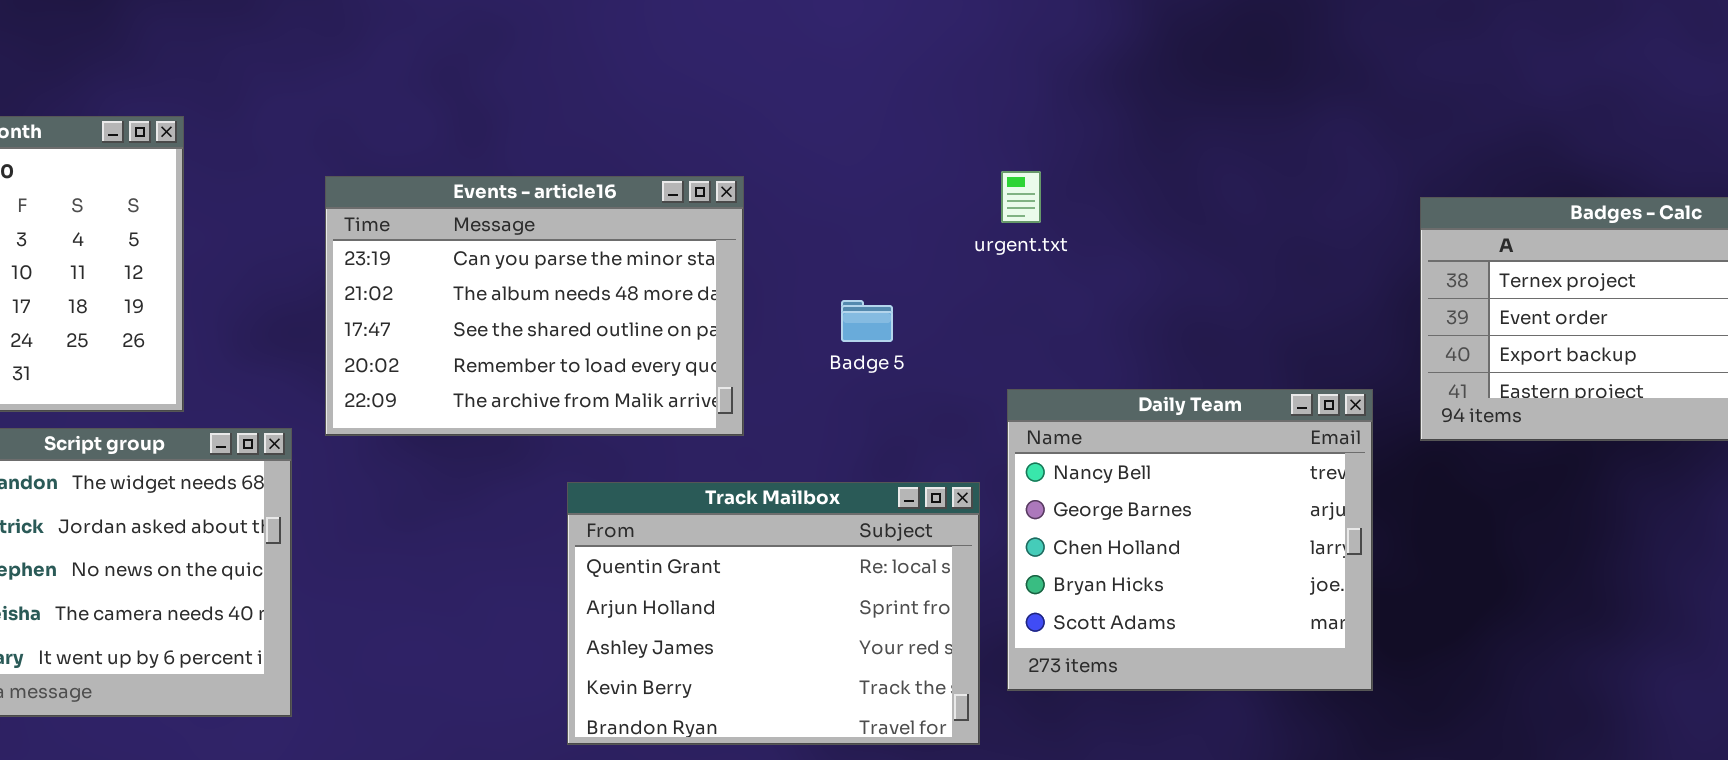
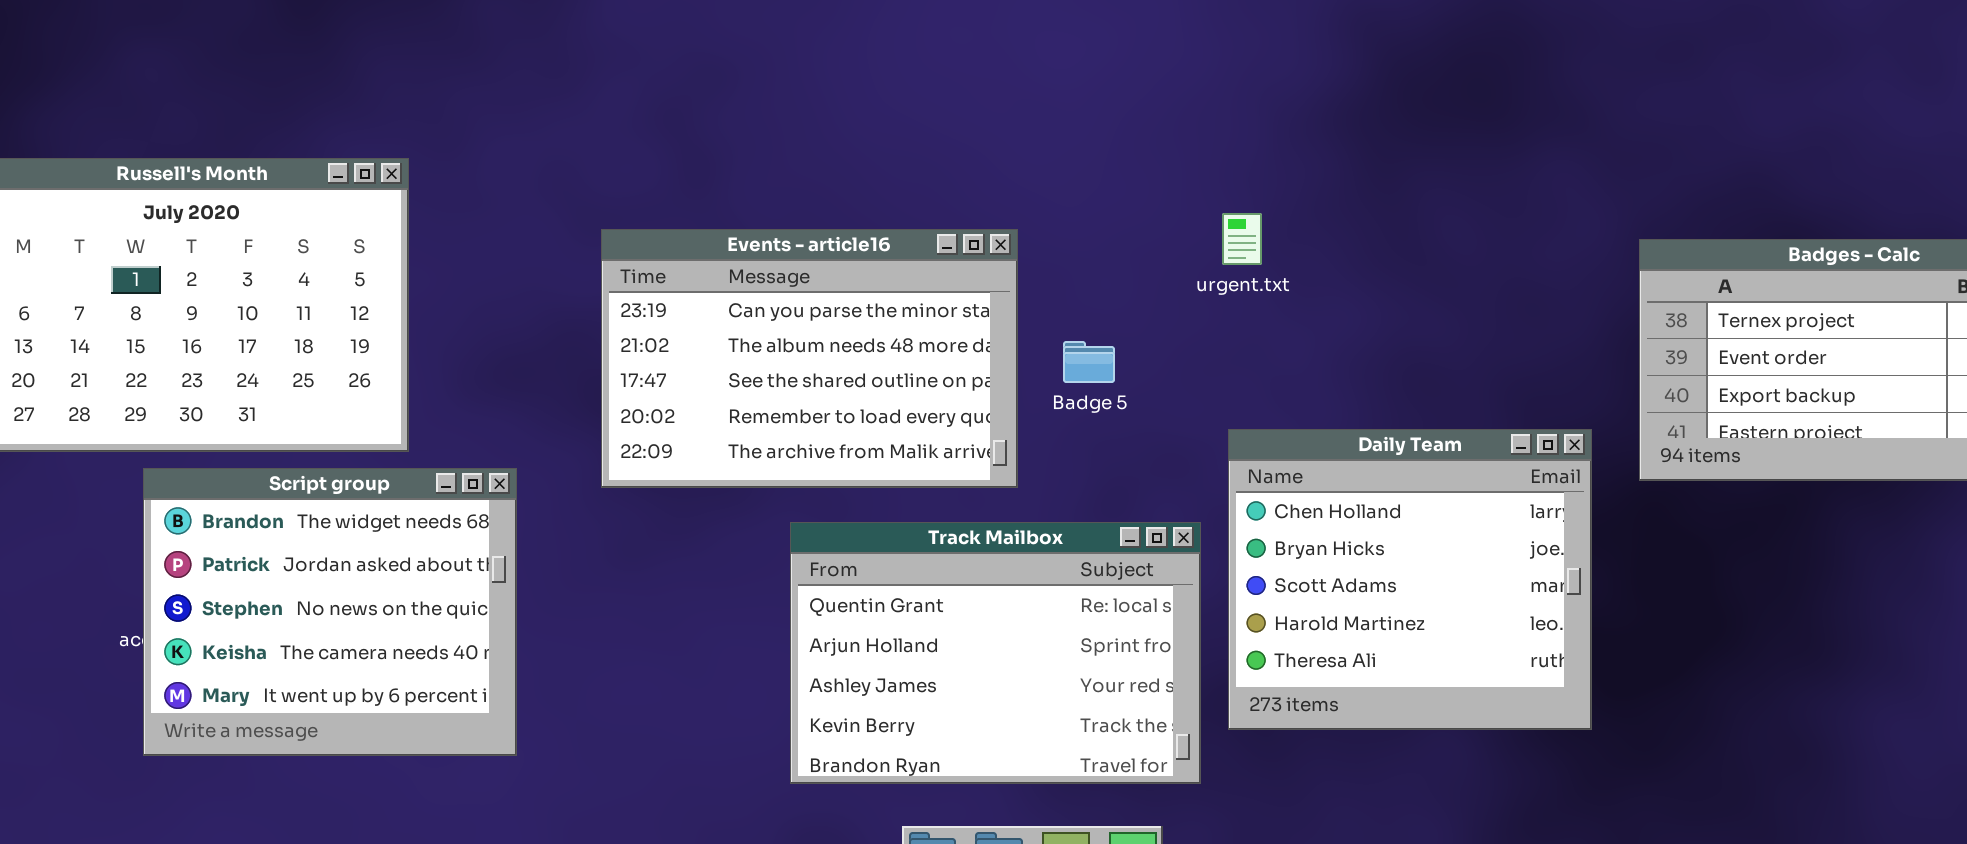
Events - article16: [325,176,744,436] -> [601,229,1018,488], moved
Daily Team: [1007,389,1373,691] -> [1228,429,1592,730], scrolled down 2 rows

